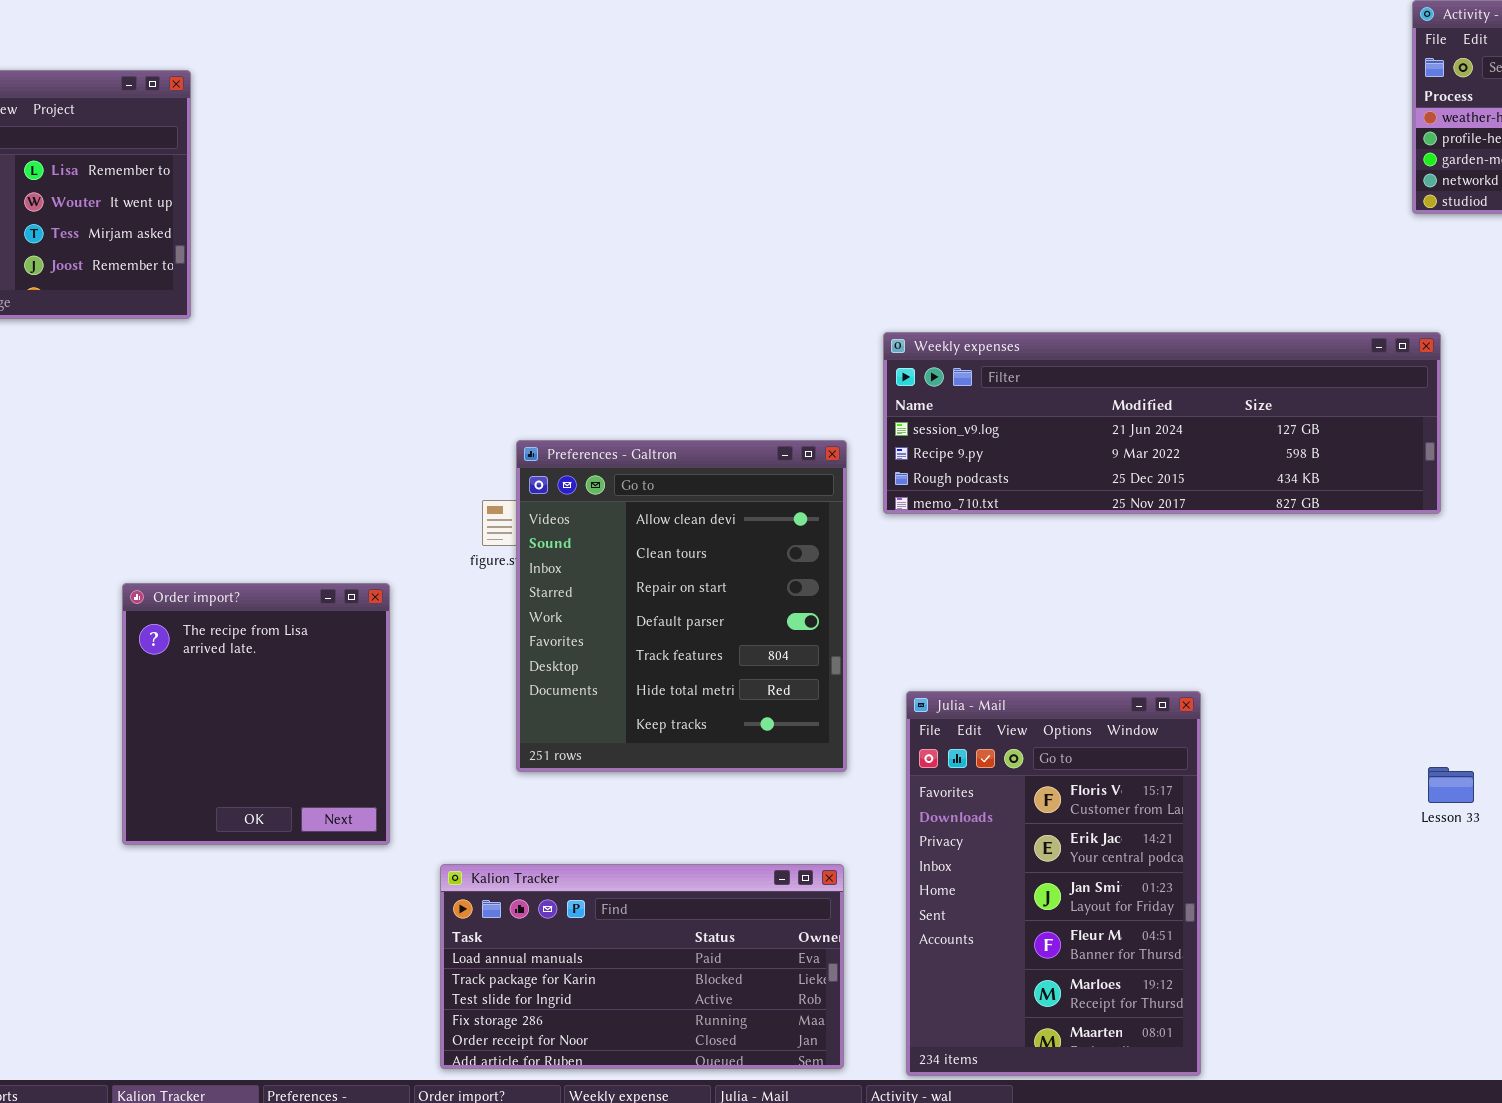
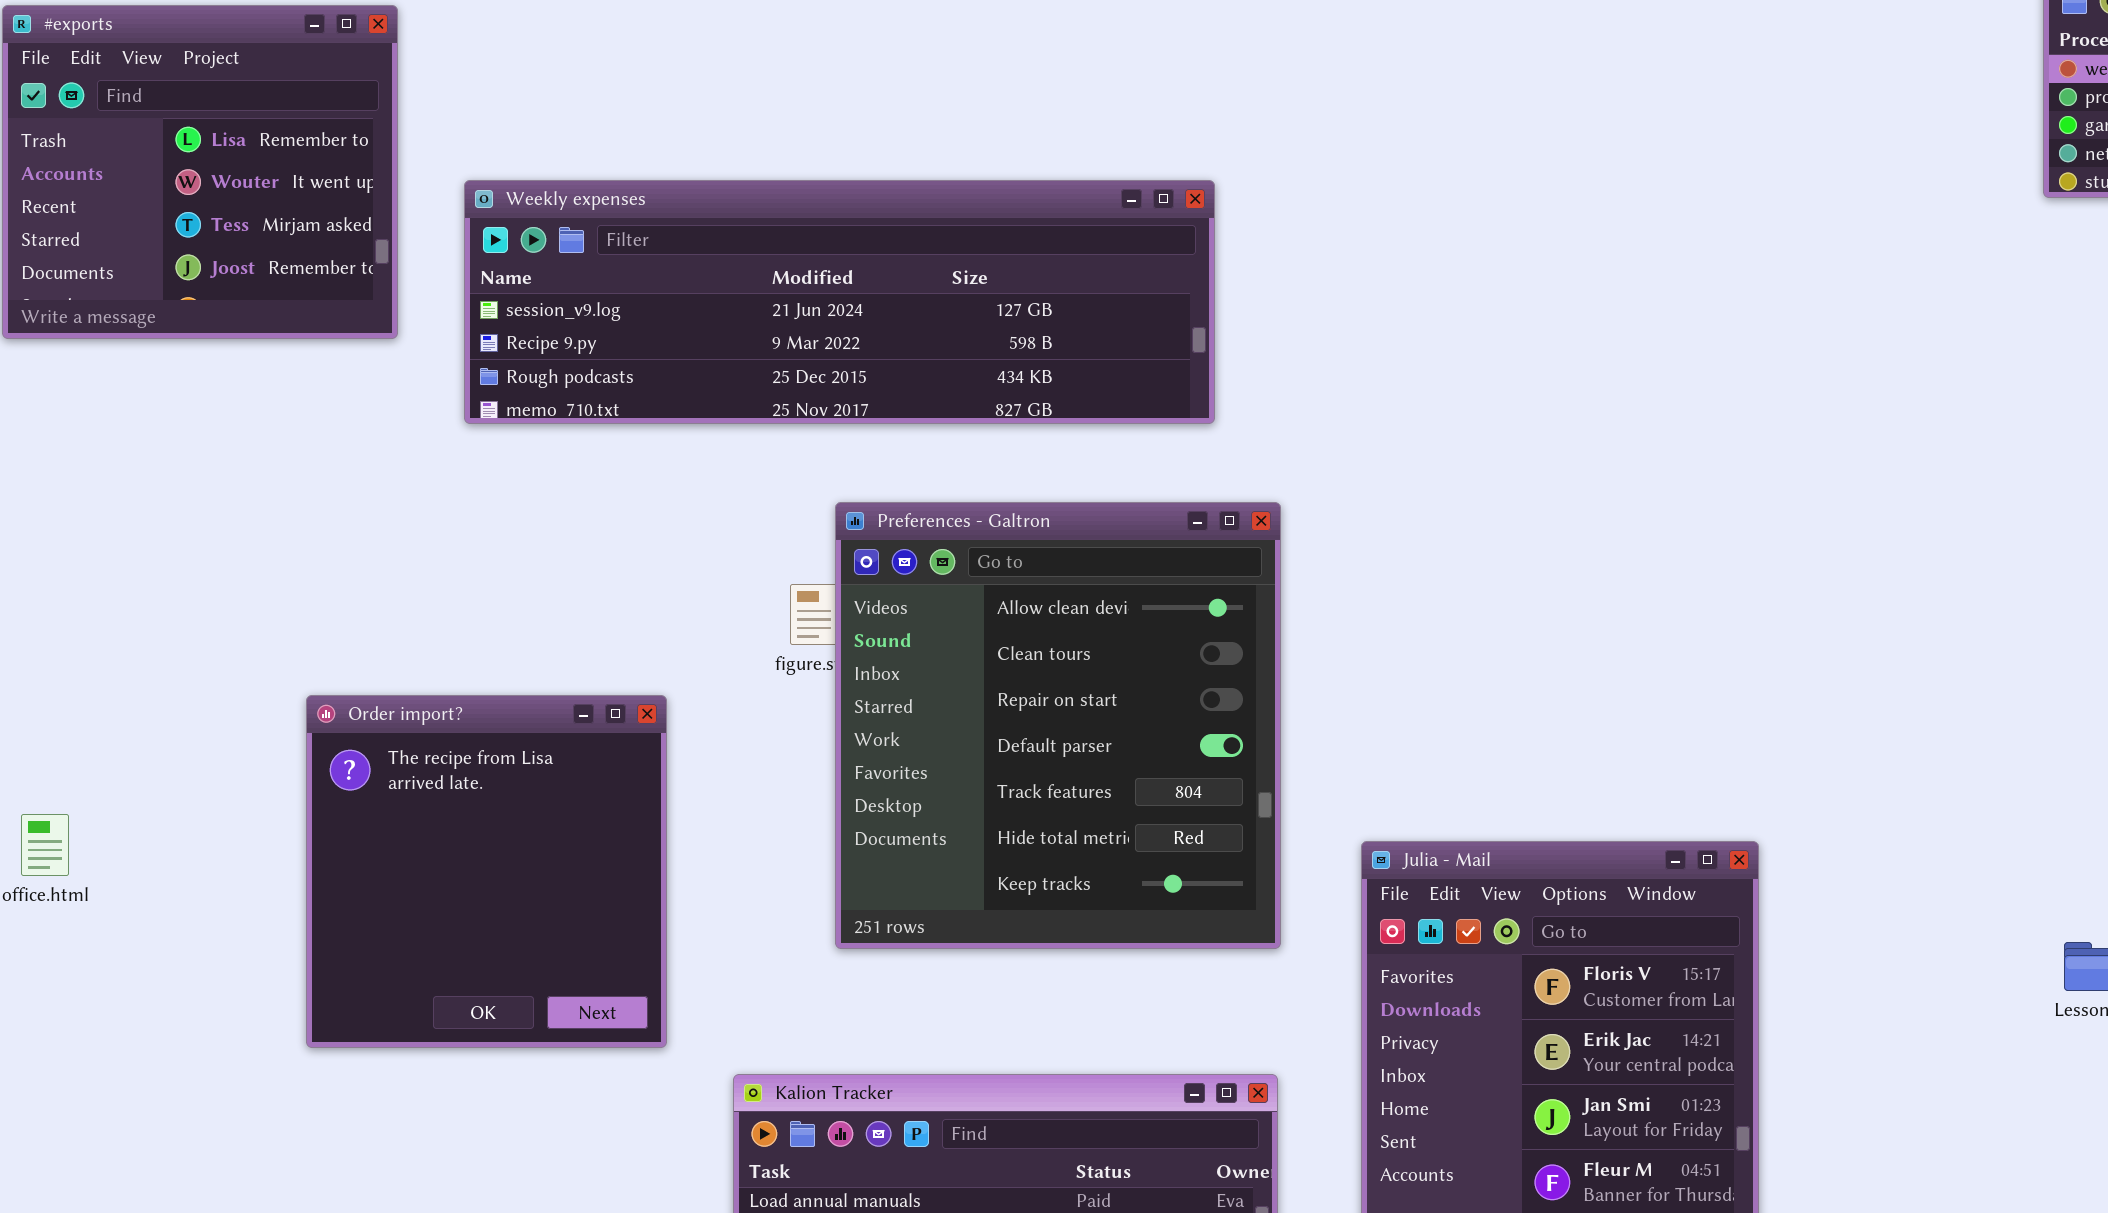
Weekly expenses: [883,332,1441,514] -> [464,180,1215,424], moved

